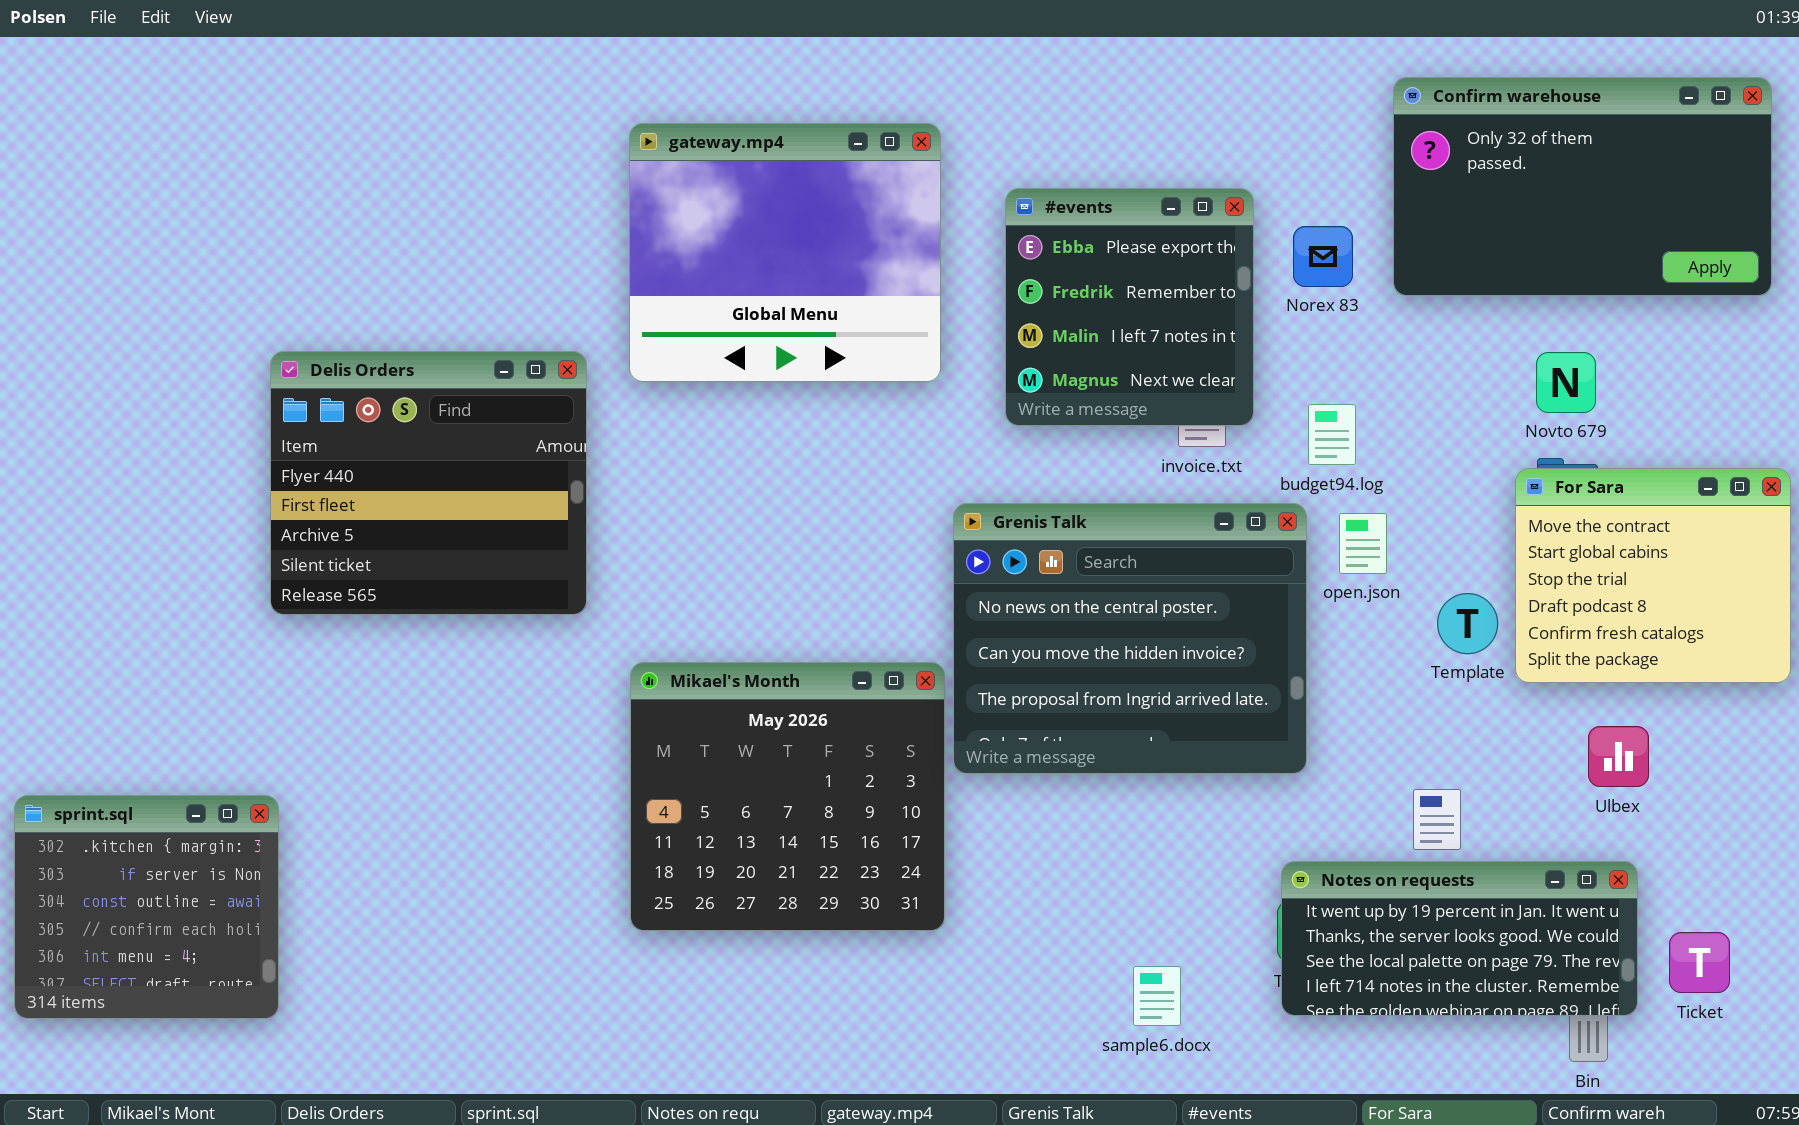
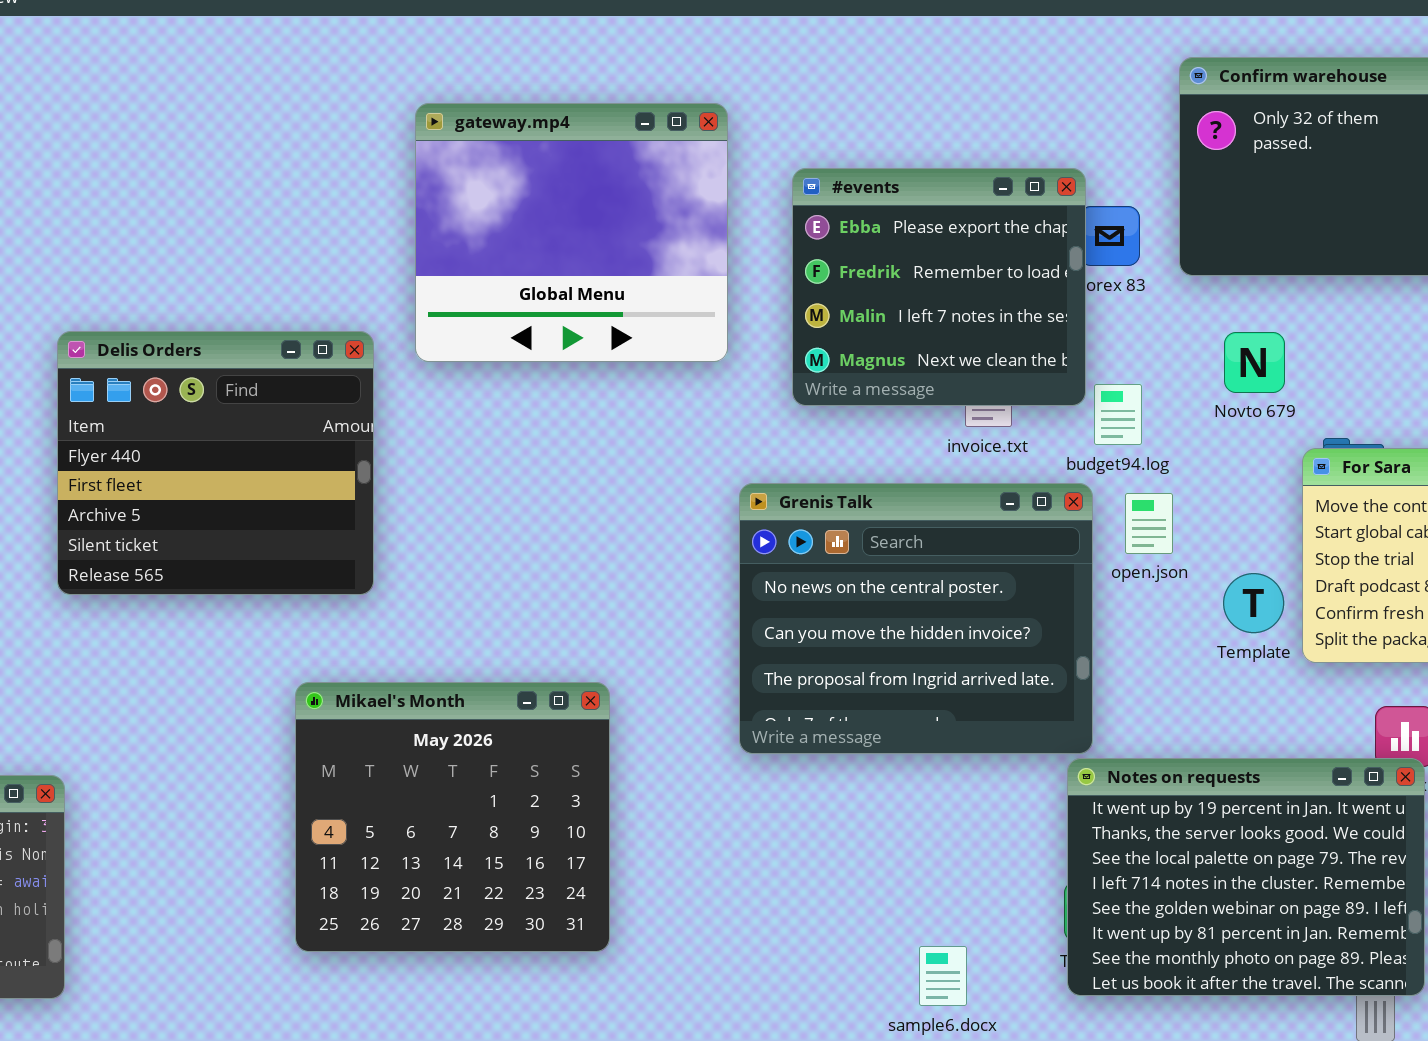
#events: [1005,188,1254,426] -> [792,168,1086,406], resized
Novto 679: [1536,352,1596,413] -> [1224,332,1285,393], moved
Mikael's Month: [630,662,945,931] -> [295,682,610,952], moved
Notes on requests: [1281,861,1638,1016] -> [1067,758,1425,996], resized

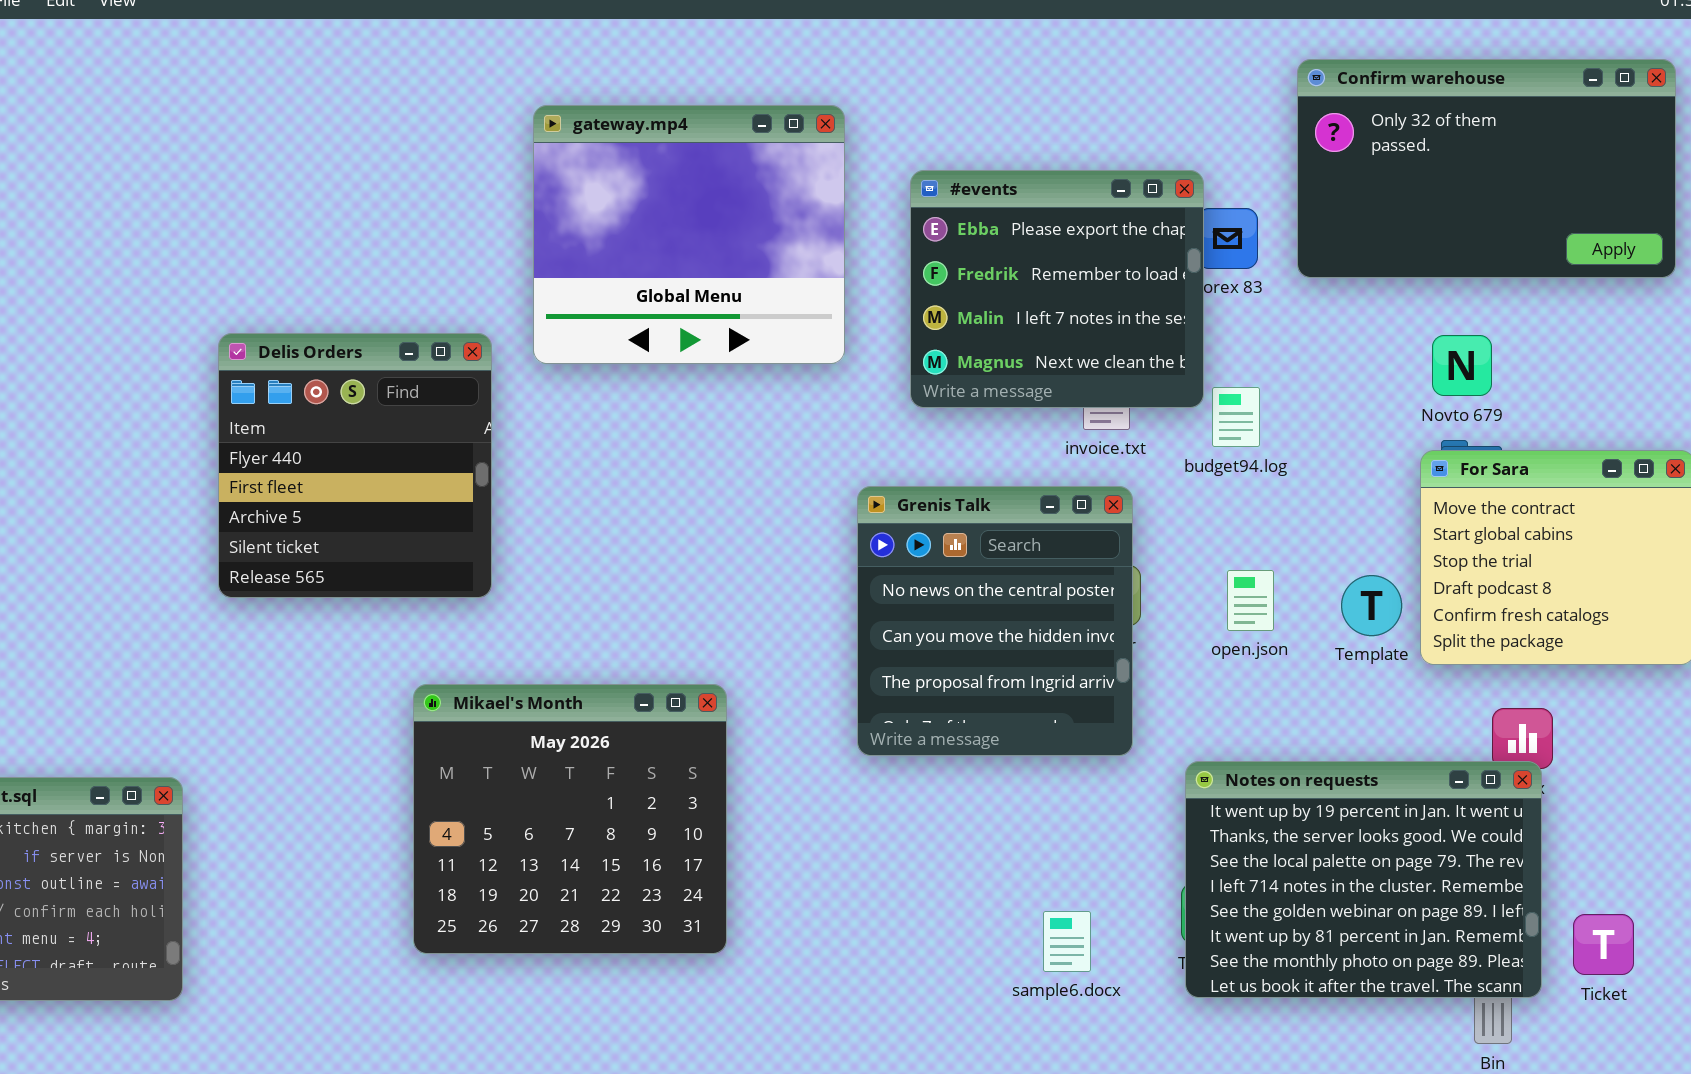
Delis Orders: [57,331,374,595] -> [218,333,492,598], resized
Novto 679: [1224,332,1285,393] -> [1432,335,1492,396], moved
Grenis Talk: [739,483,1093,754] -> [857,486,1133,756], resized
open.json: [1125,493,1173,554] -> [1227,570,1274,631], moved
sample6.docx: [919,946,967,1006] -> [1043,911,1091,972], moved

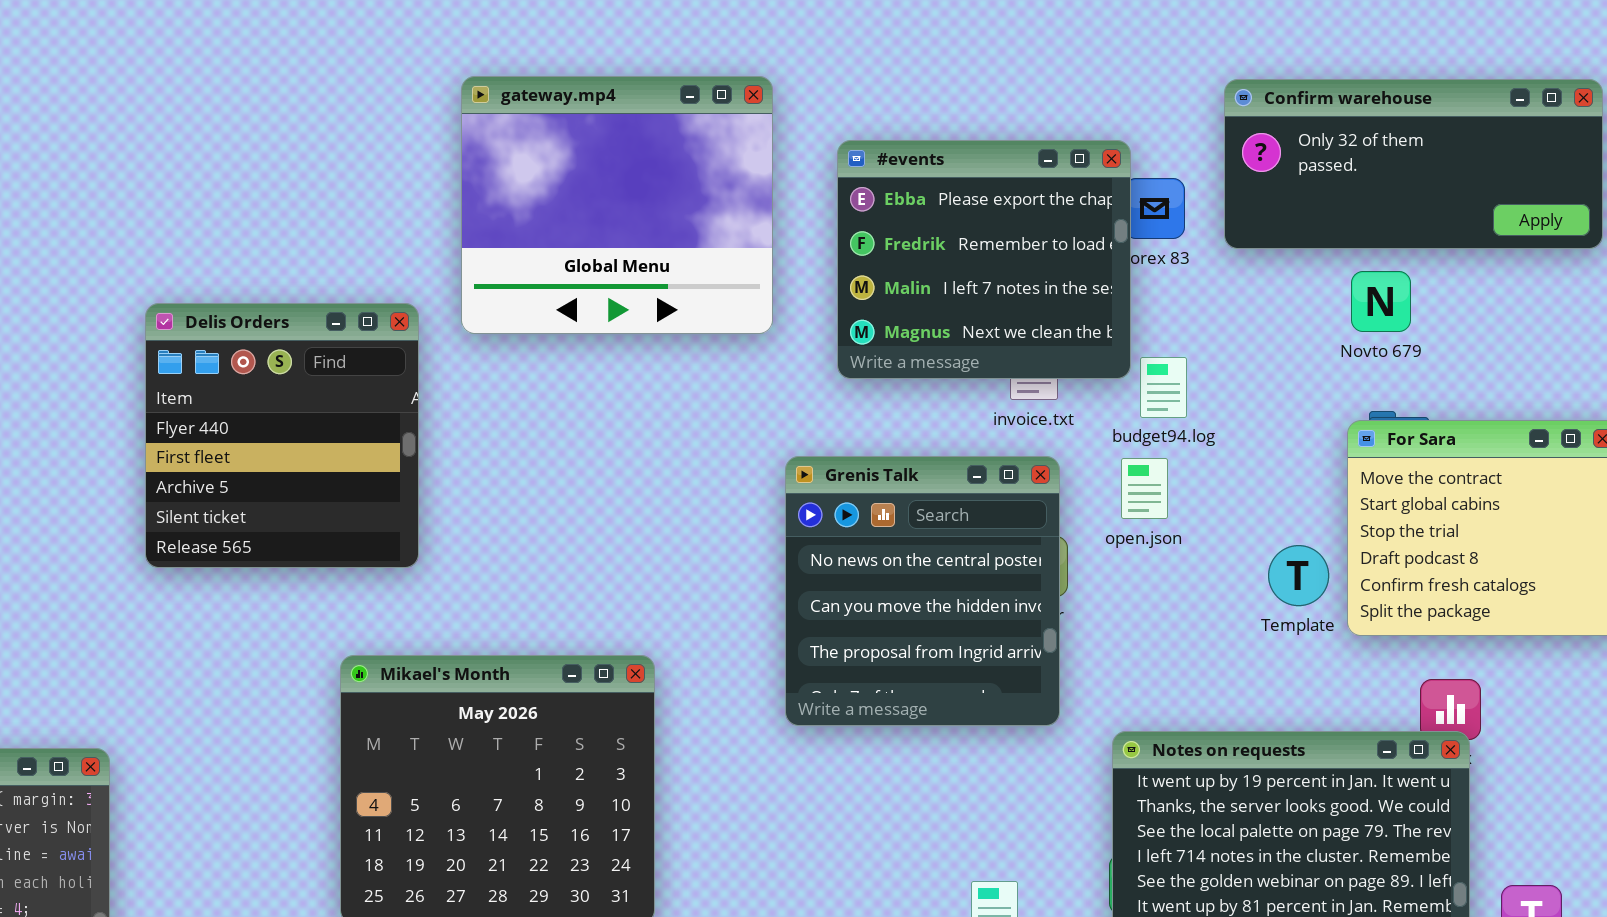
Confirm warehouse: [1297,59,1676,278] -> [1224,79,1603,249], resized
Novto 679: [1432,335,1492,396] -> [1351,271,1411,332], moved
open.json: [1227,570,1274,631] -> [1121,458,1168,519], moved

